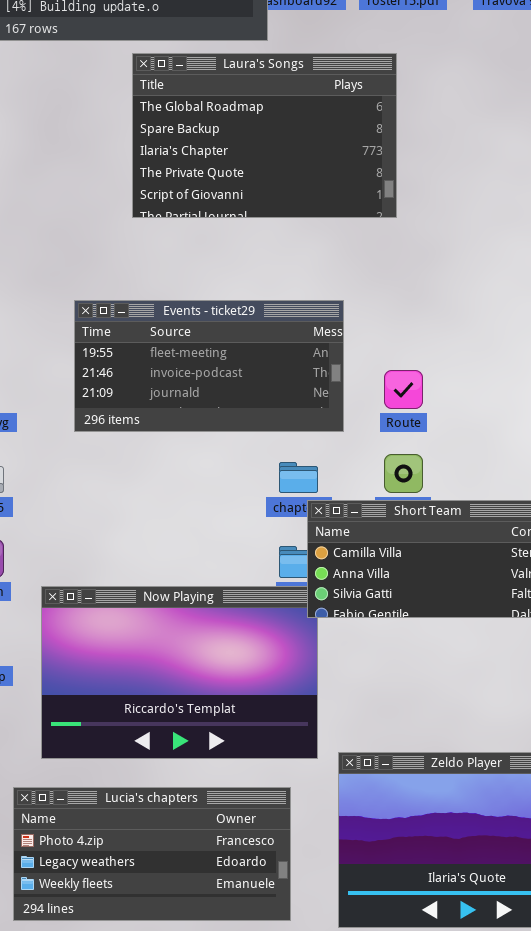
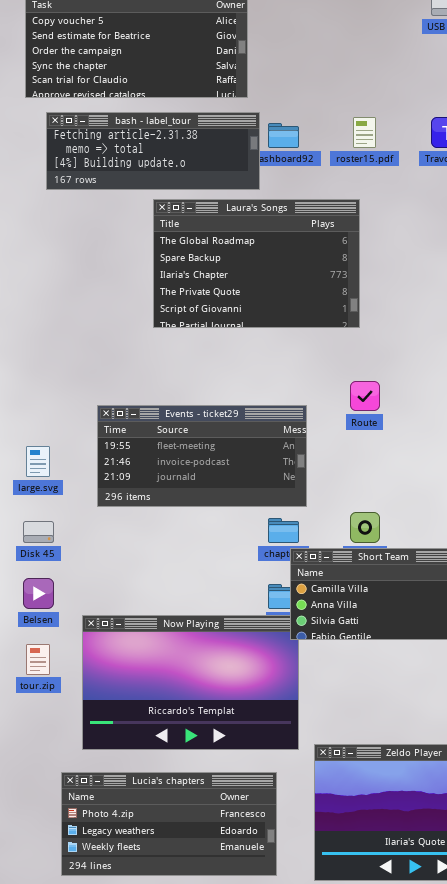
Events - ticket29: [74,300,344,432] -> [97,405,307,507], moved
Route: [384,370,423,409] -> [350,381,380,411], moved

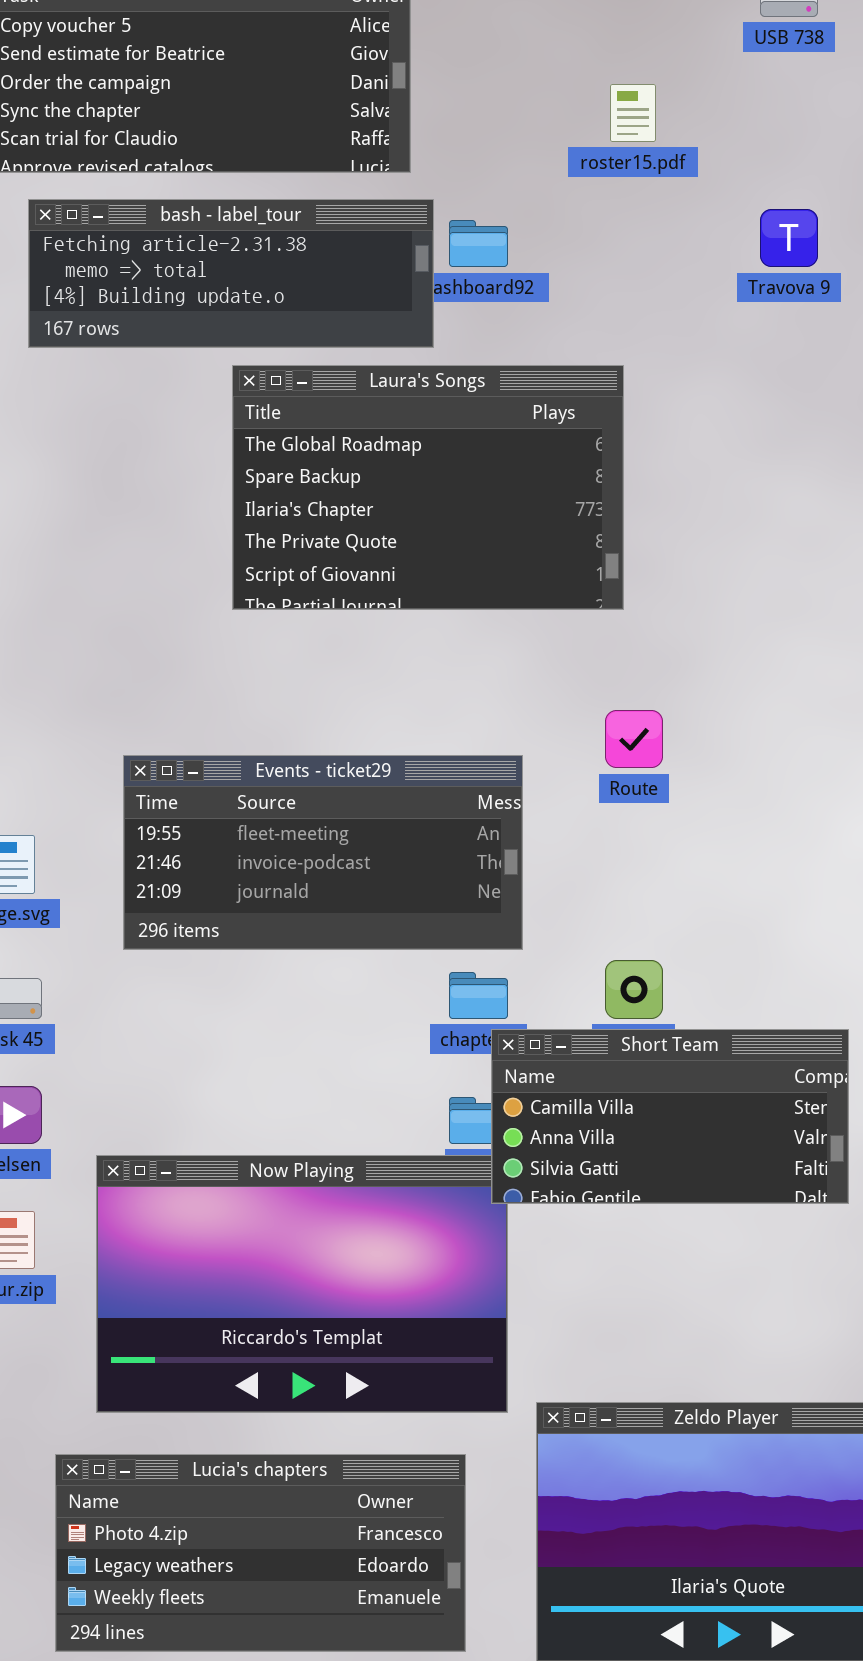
roster15.pdf: [353,117,376,148] -> [610,84,656,142], moved

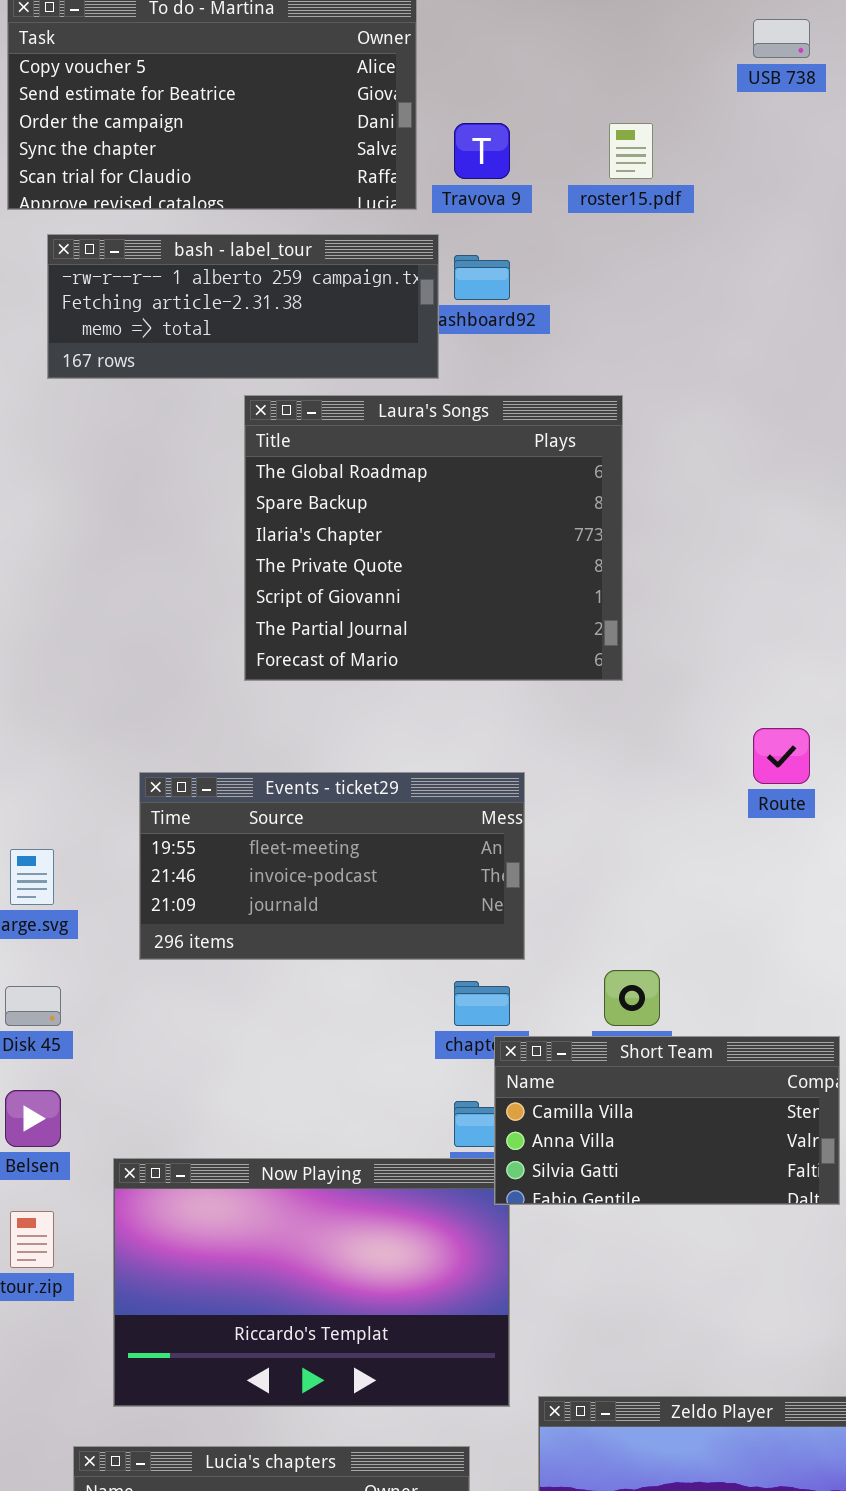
bash - label_tour: [28,199,434,348] -> [47,234,439,379], scrolled up 1 row
Travova 9: [760,209,818,267] -> [454,123,510,179], moved
Laura's Songs: [232,365,624,610] -> [244,395,623,681], resized
Route: [605,710,663,768] -> [753,728,810,784], moved

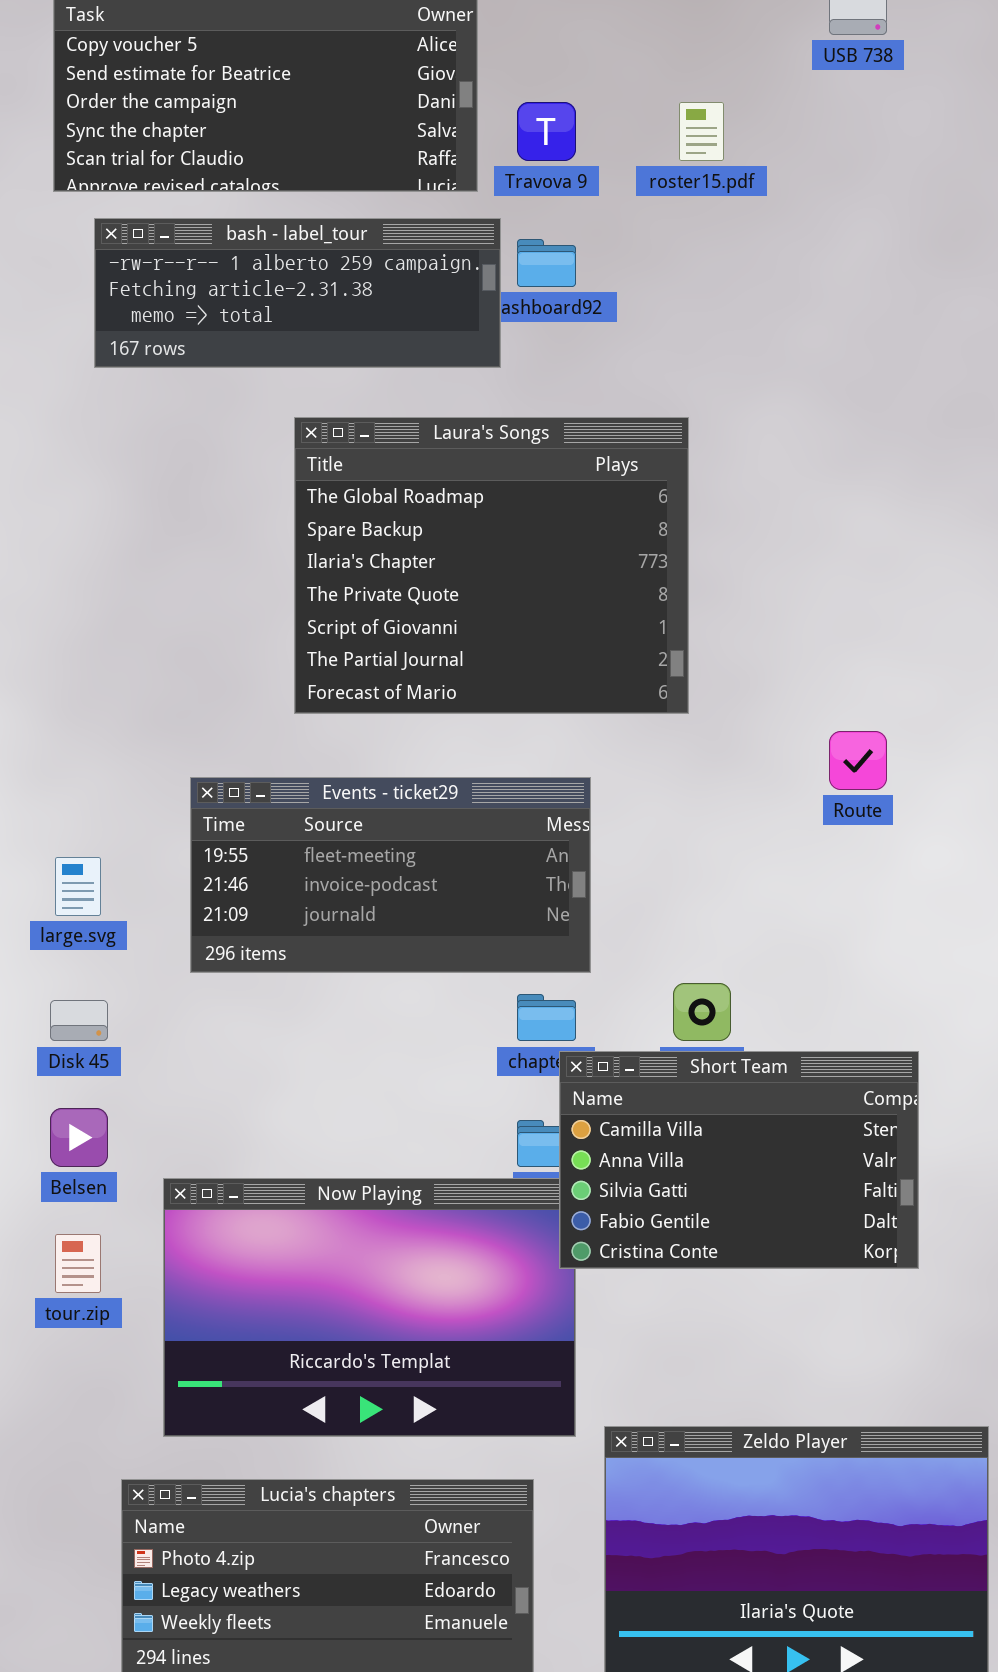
Laura's Songs: [244,395,623,681] -> [294,417,689,714], moved
Short Team: [494,1036,840,1205] -> [559,1051,919,1269], resized

